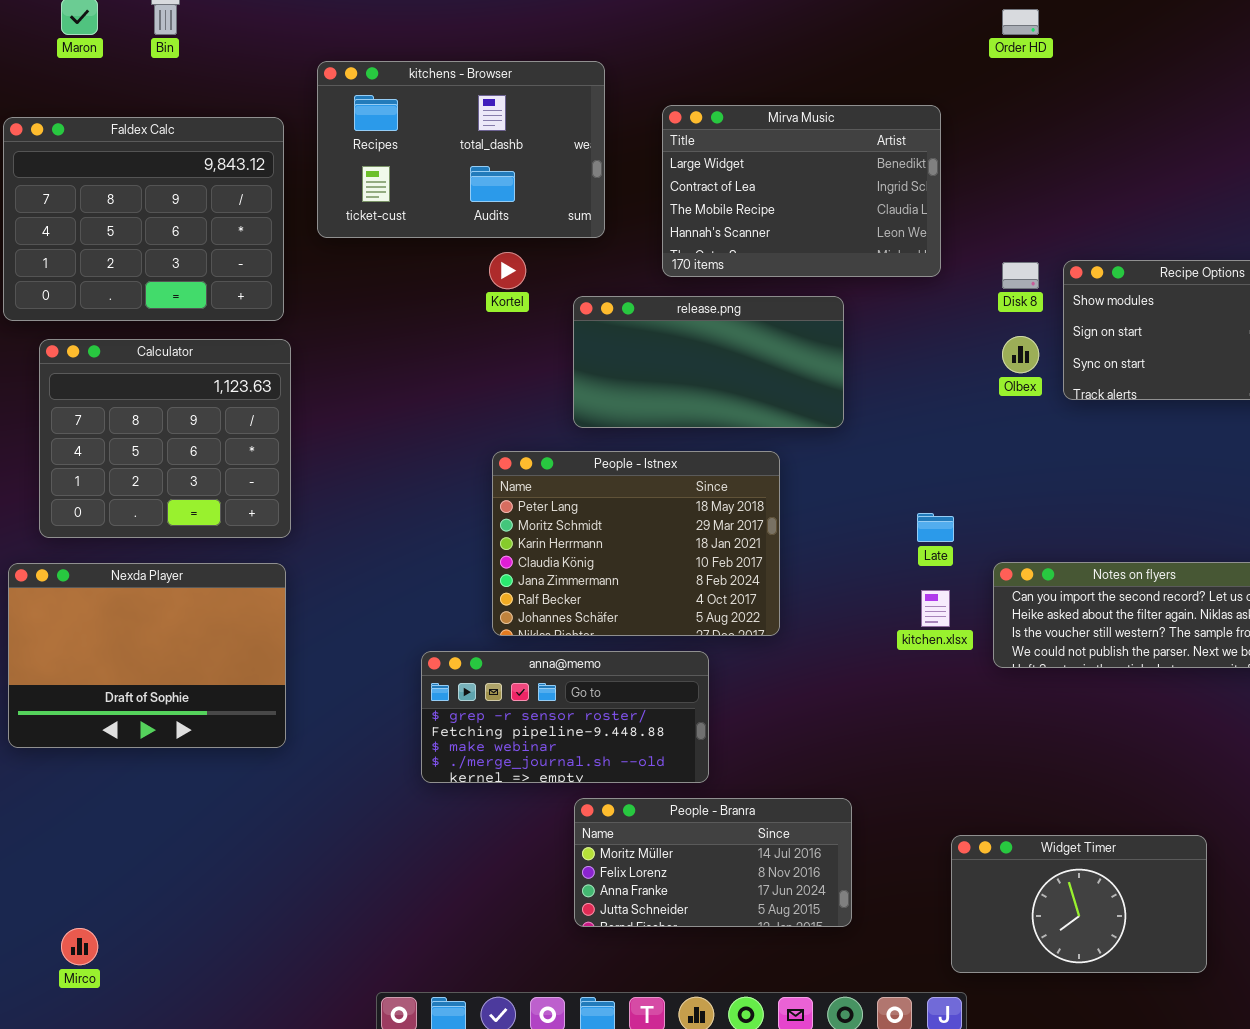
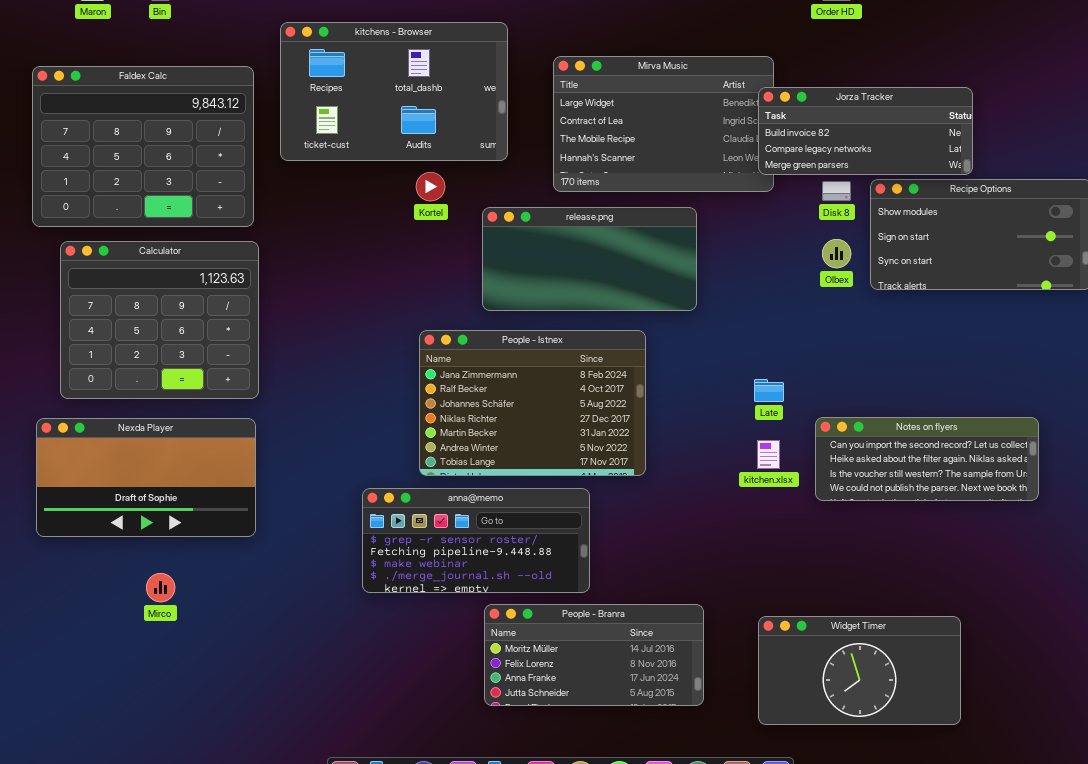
Jorza Tracker: none -> [758,87,973,175], opened
People - Istnex: [492,451,780,636] -> [419,330,646,476], scrolled down 4 rows
Nexda Player: [8,563,286,748] -> [36,418,256,537], resized
Widget Timer: [951,835,1207,973] -> [758,616,961,725], moved
Mirco: [61,928,98,965] -> [146,573,175,602], moved

